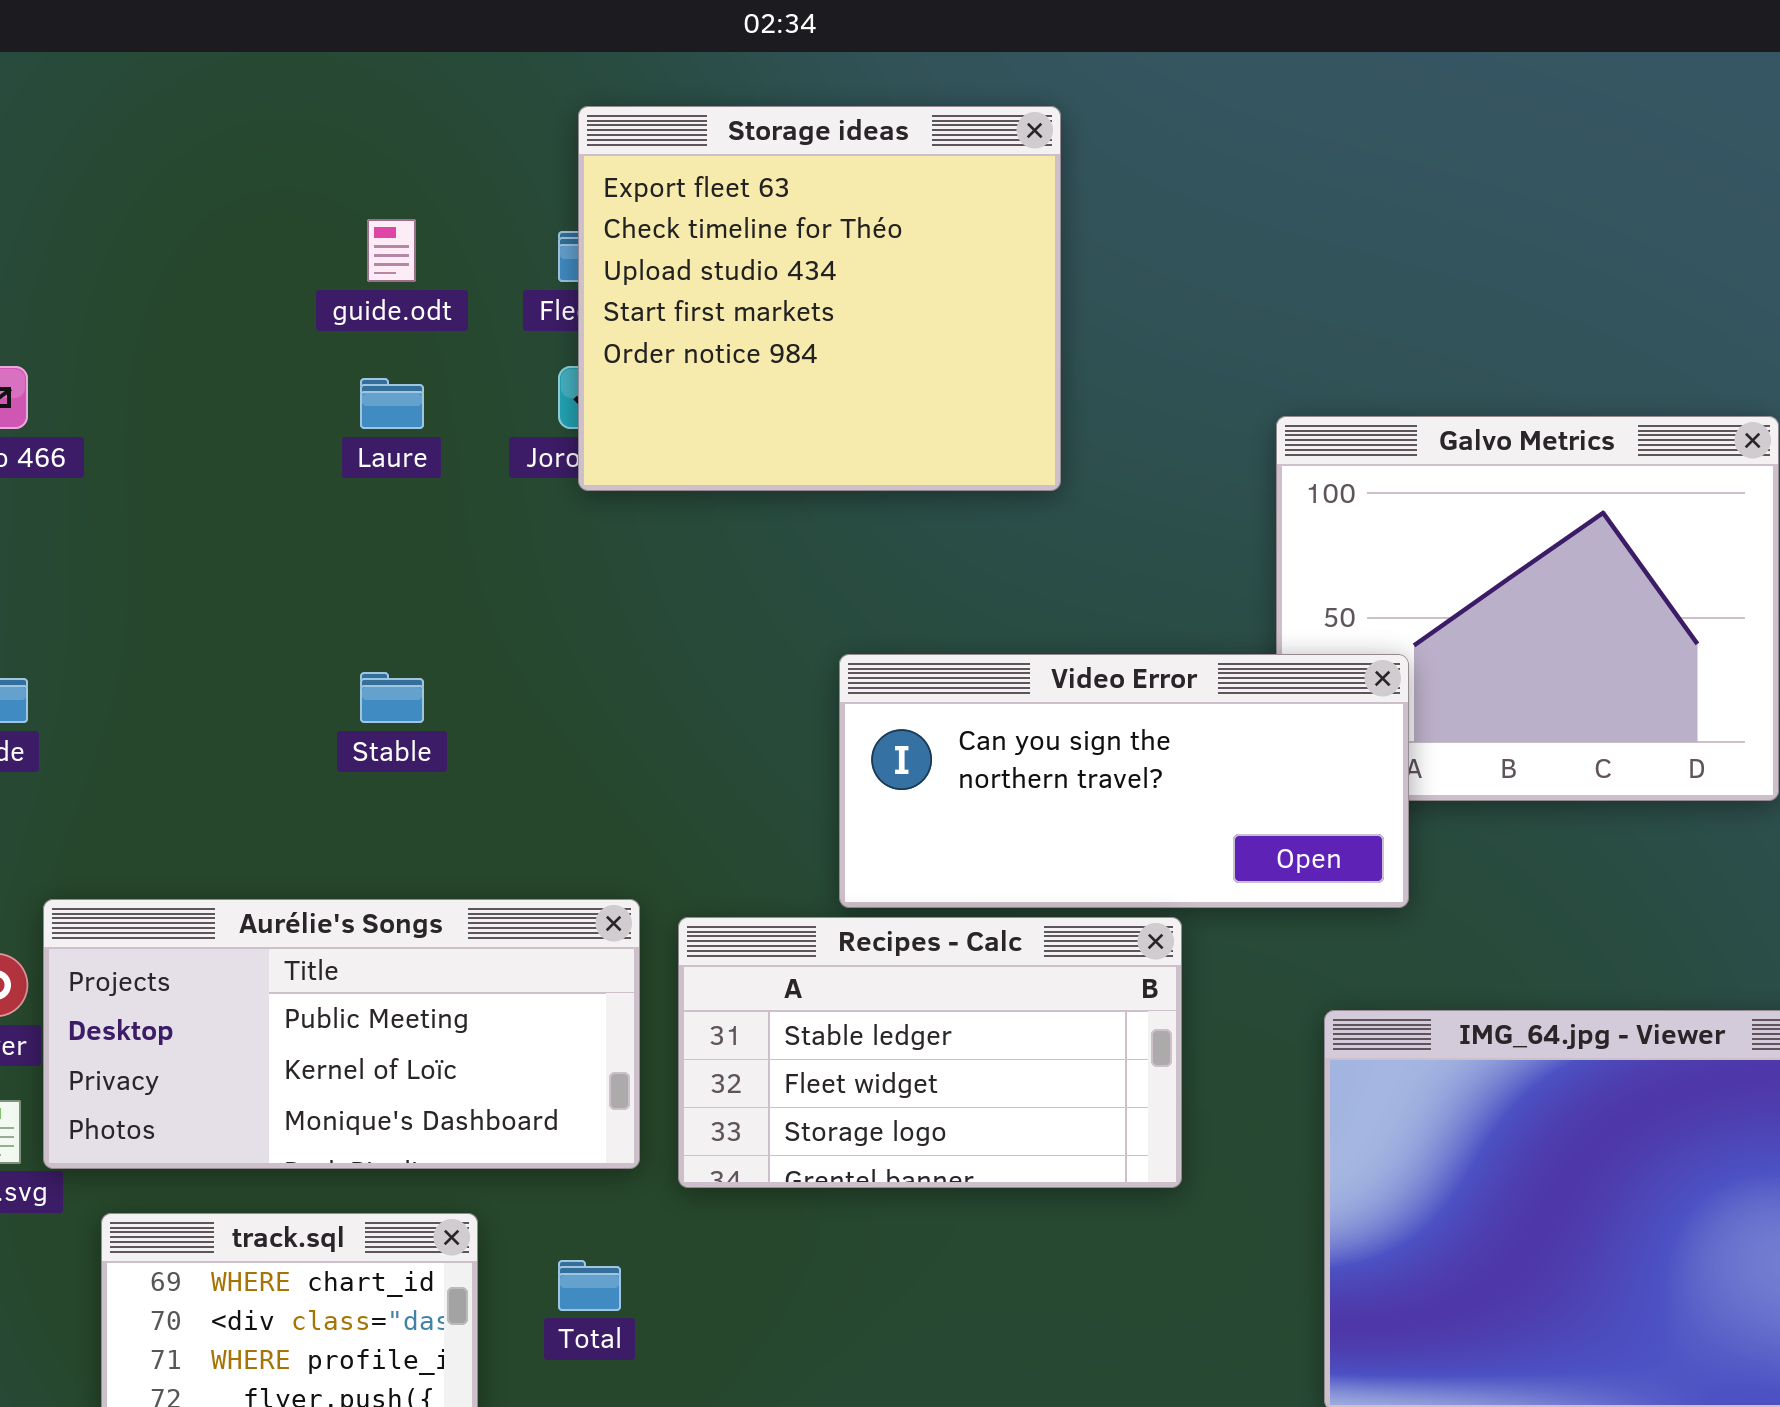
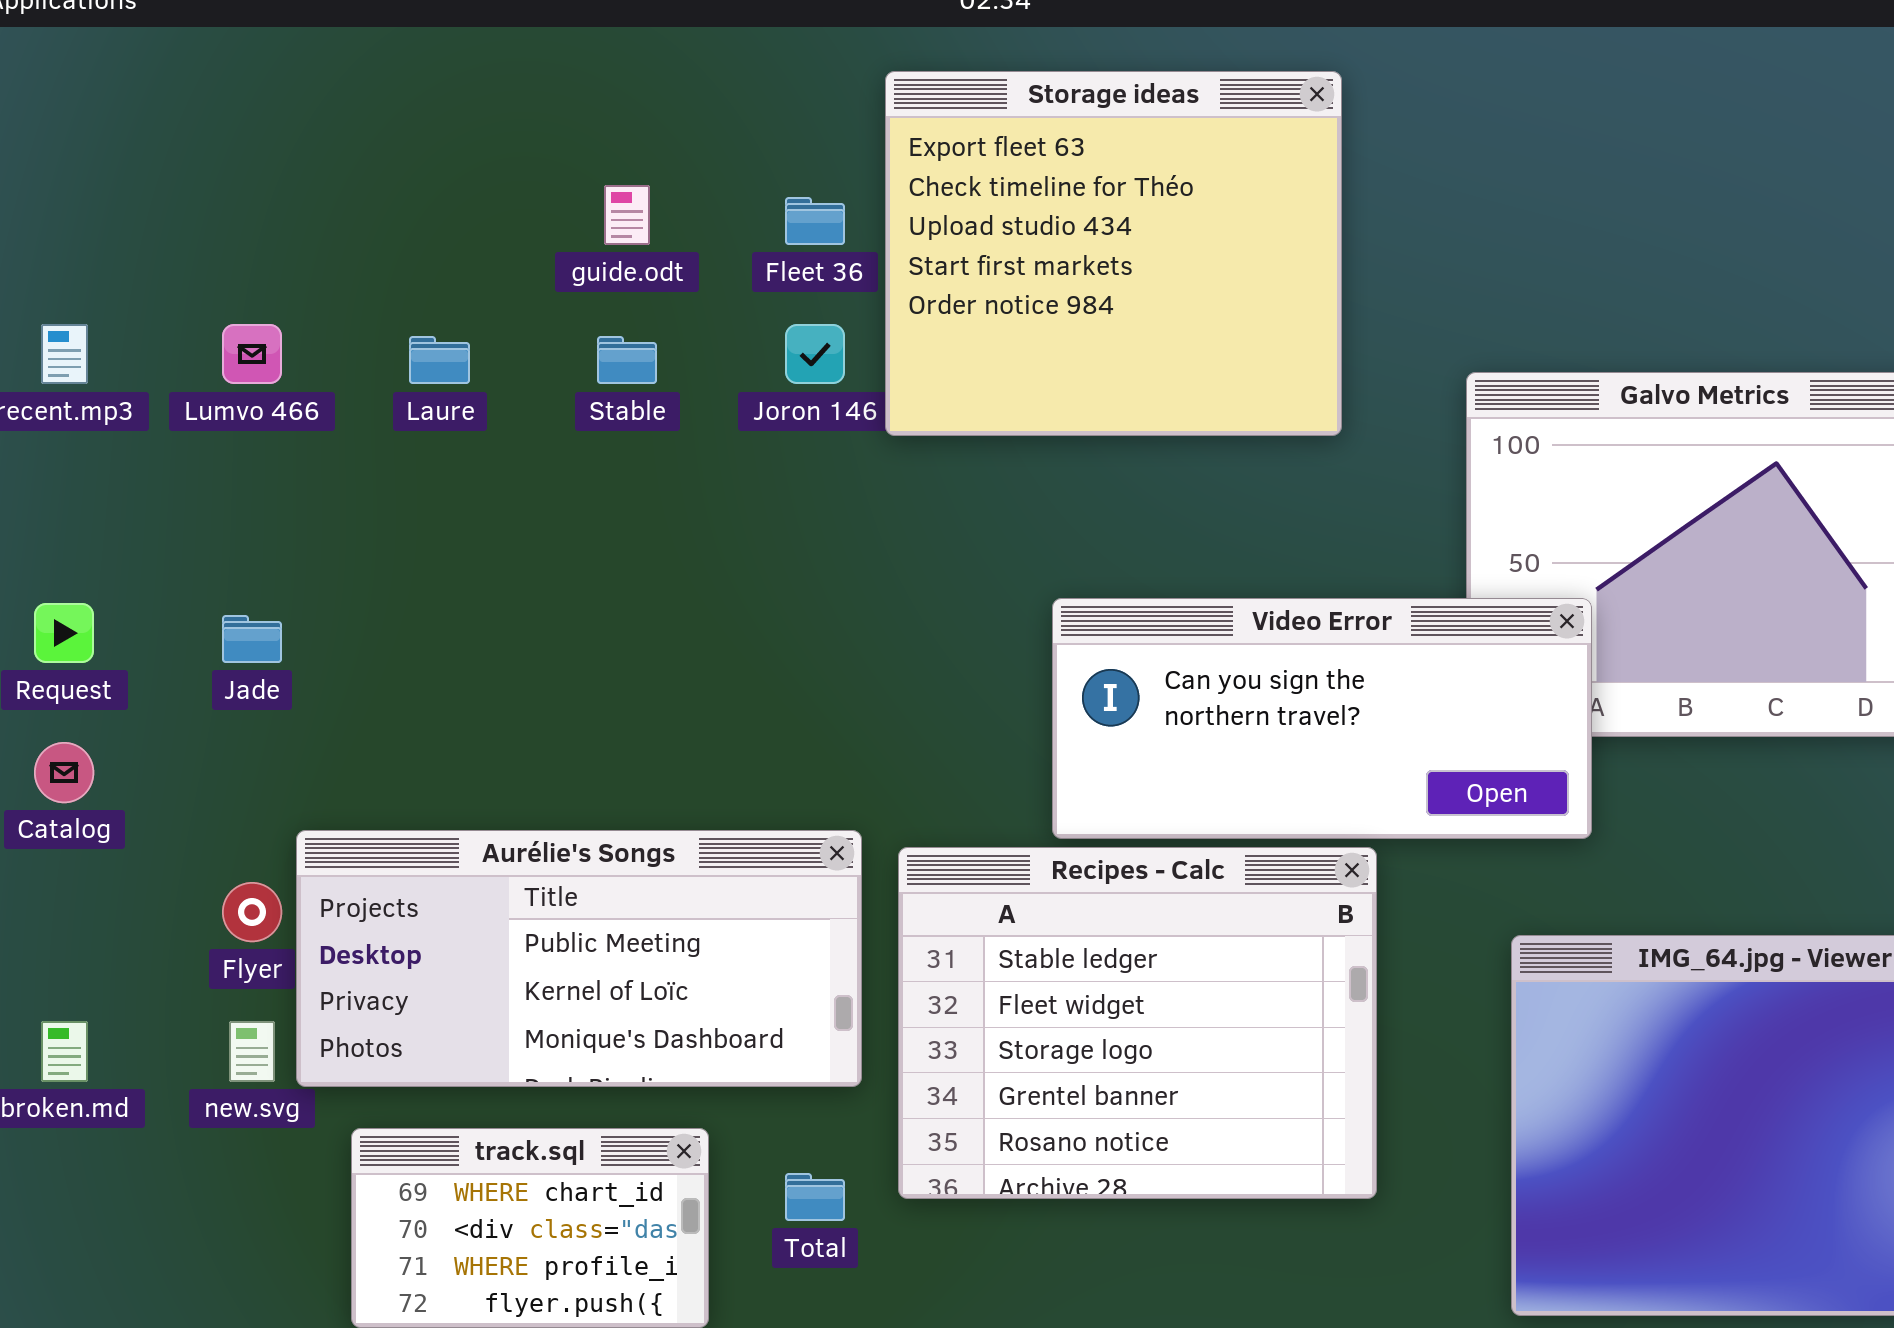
Storage ideas: [578,106,1061,491] -> [885,71,1342,436], moved
Laure: [360,378,424,429] -> [409,336,470,384], moved
Stable: [360,672,424,723] -> [597,336,657,384], moved
Recipes - Calc: [678,917,1182,1188] -> [898,847,1377,1199], resized

